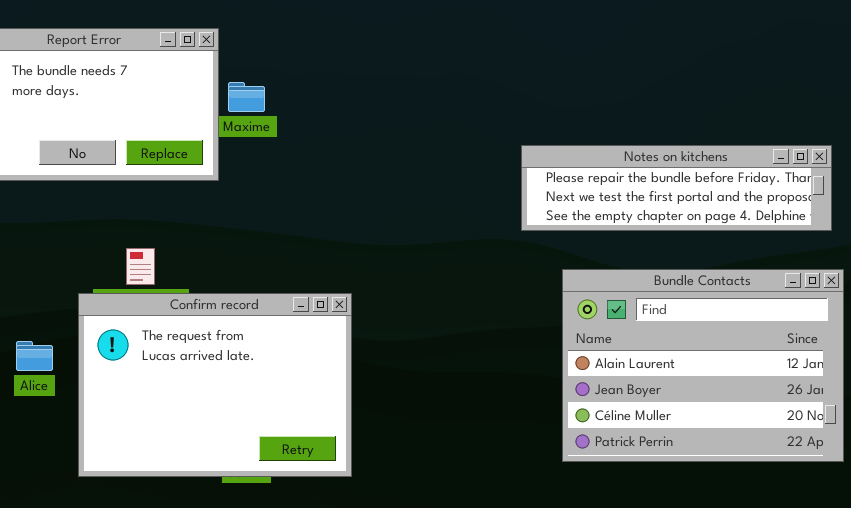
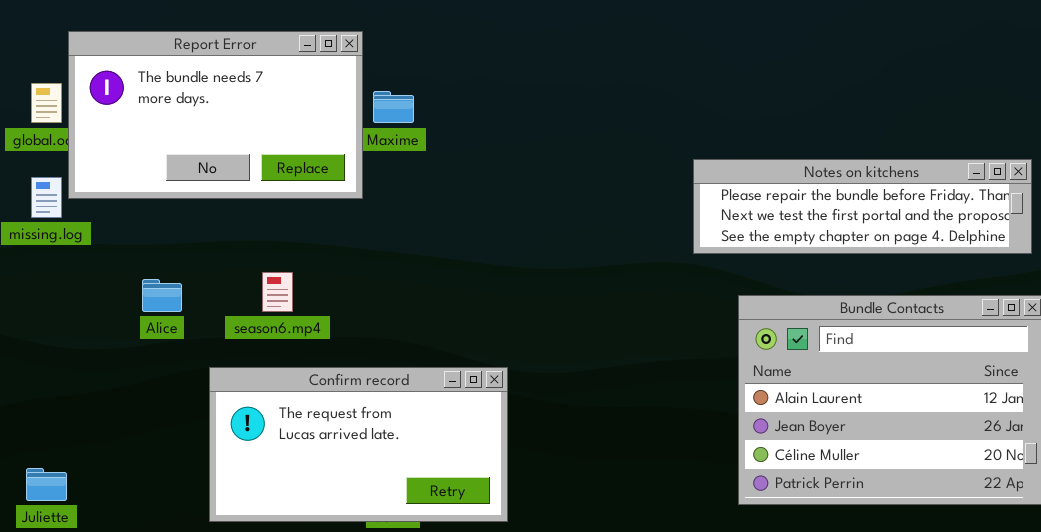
Confirm record: [78,293,352,477] -> [209,367,508,522], resized
Alice: [16,341,53,371] -> [142,279,182,312], moved

